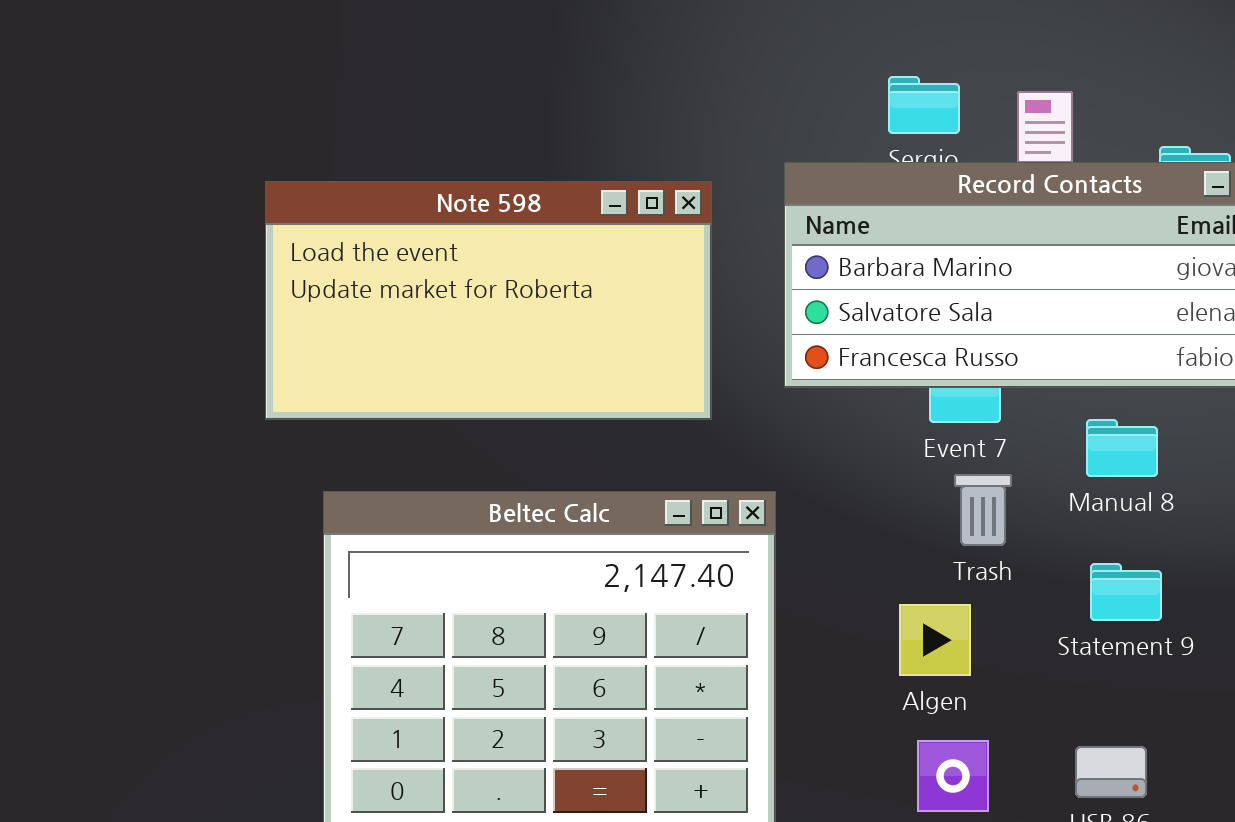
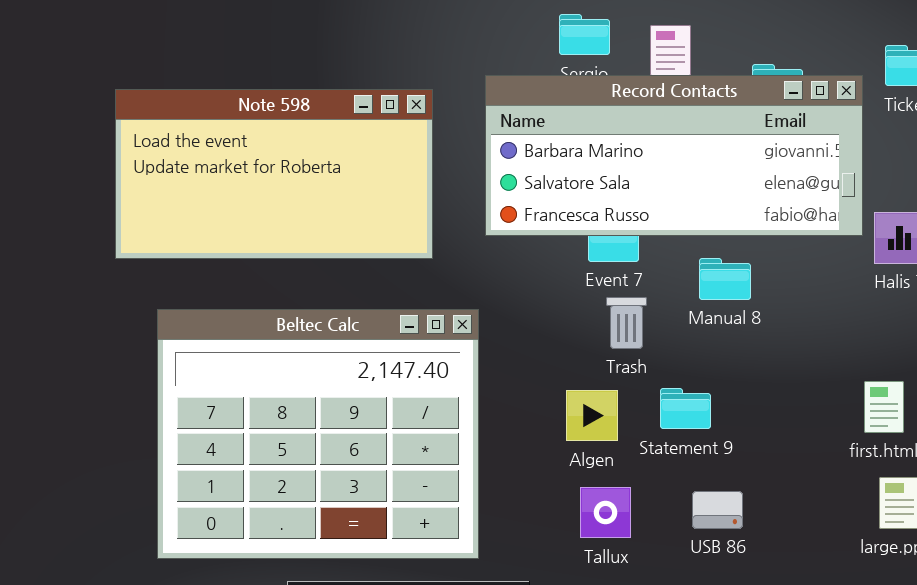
Statement 9: [1090,563,1162,621] -> [660,388,711,429], moved

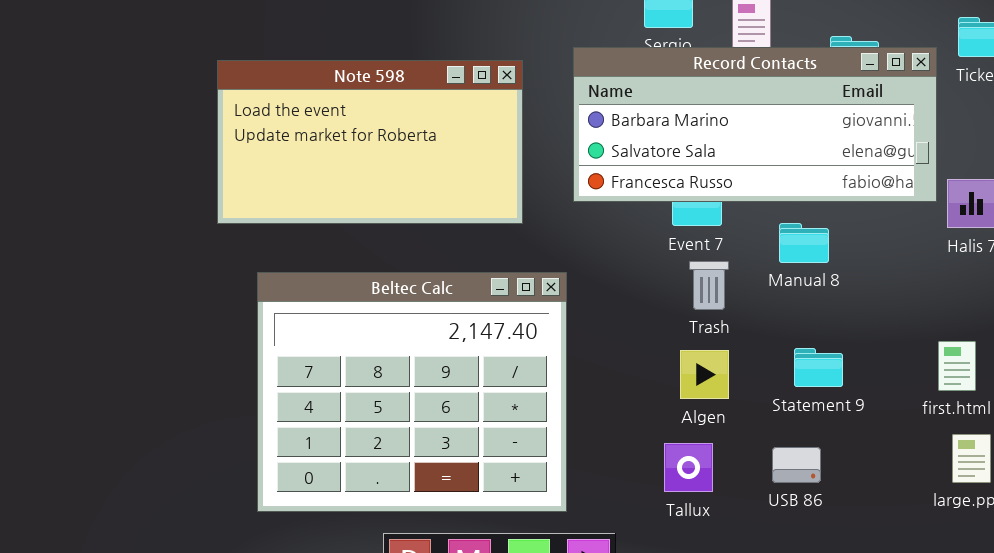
Statement 9: [660,388,711,429] -> [794,348,843,387], moved
Algen: [566,390,618,441] -> [680,350,729,399], moved

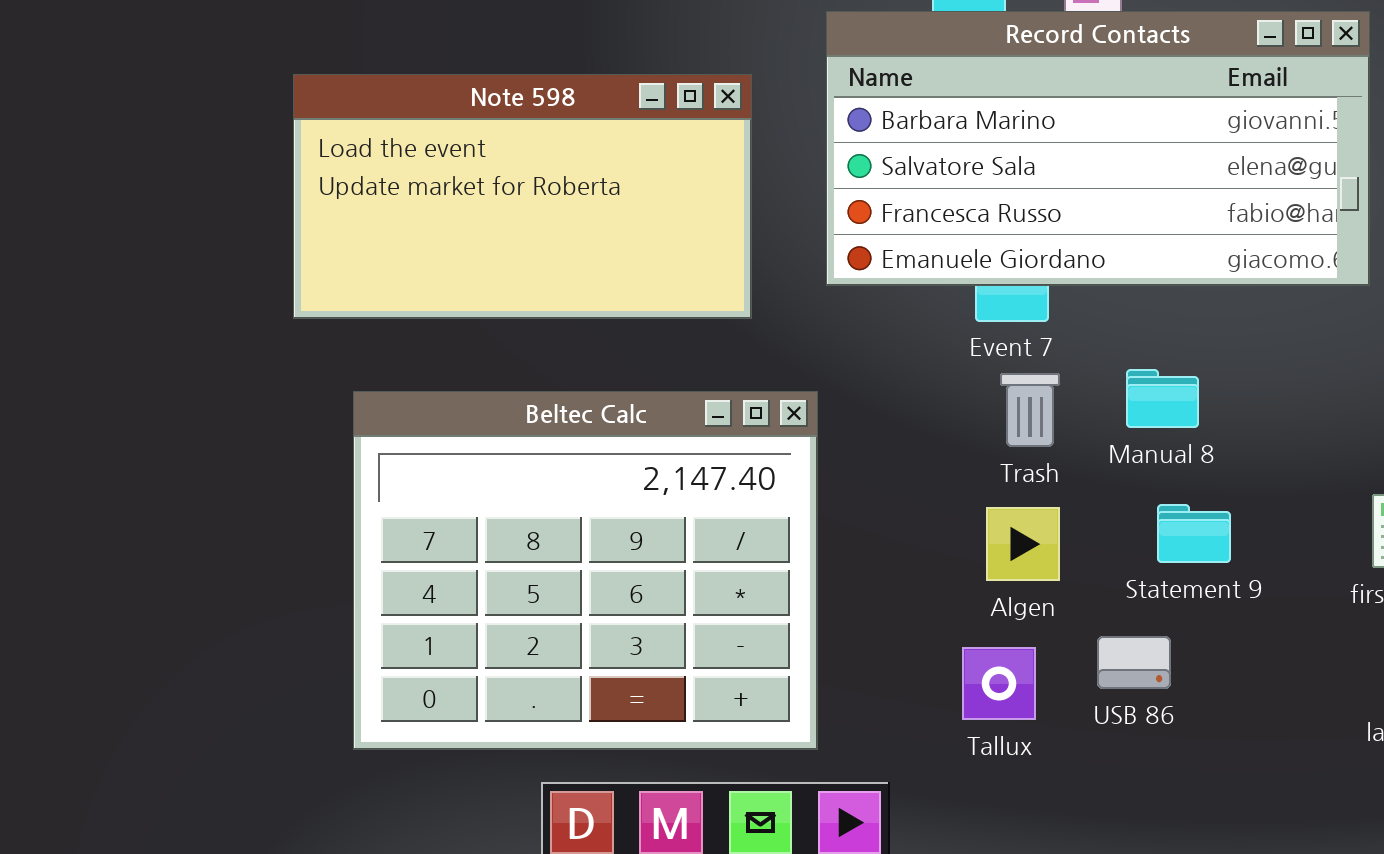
Record Contacts: [573,47,937,202] -> [826,11,1370,286], resized
Manual 8: [779,223,829,263] -> [1126,369,1199,428], moved
USB 86: [772,447,821,483] -> [1097,636,1171,689], moved

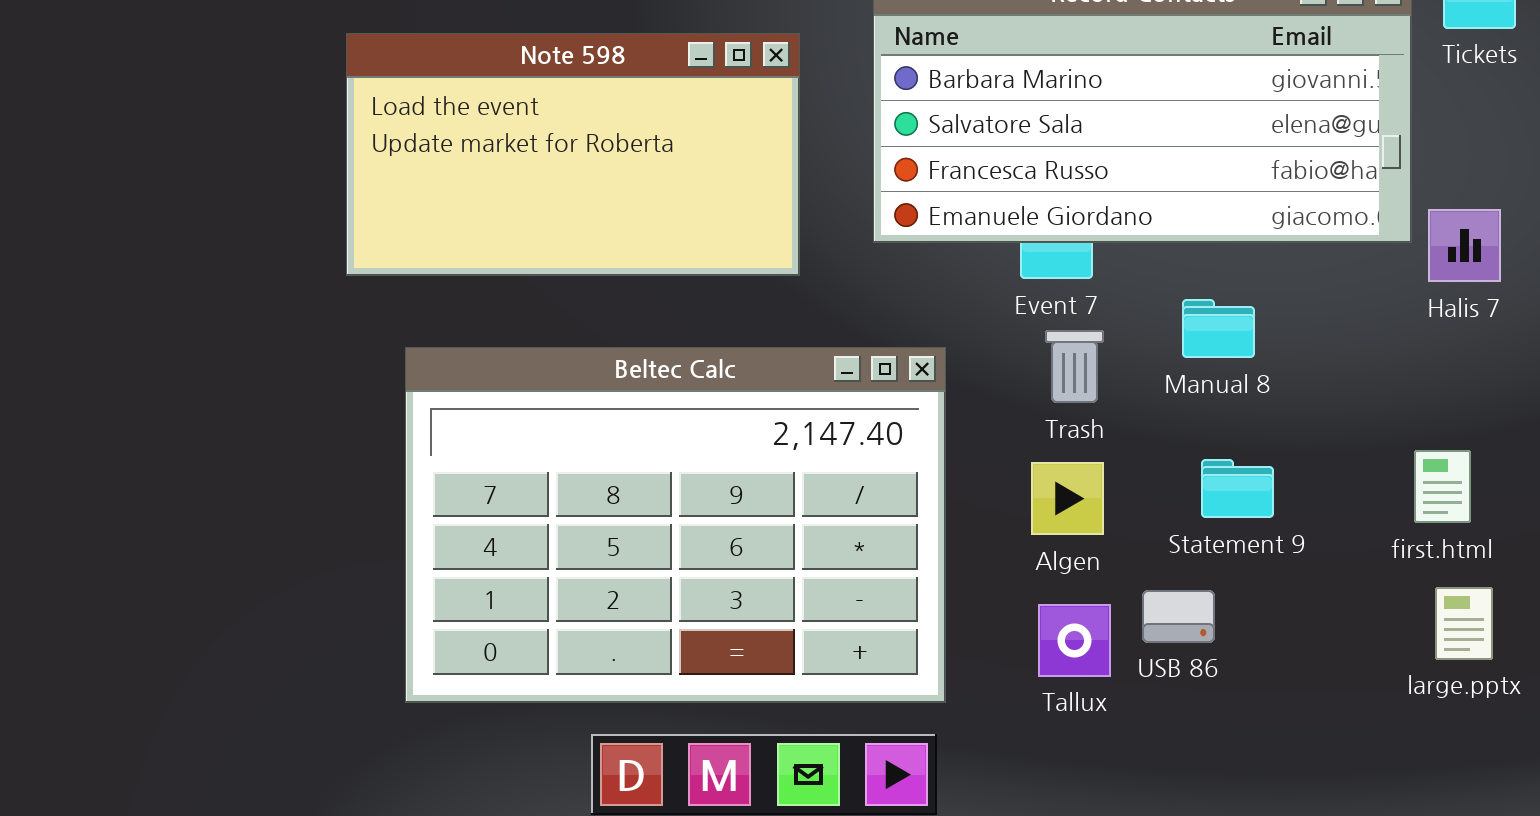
Manual 8: [1126,369,1199,428] -> [1182,299,1255,358], moved
Beltec Calc: [353,391,818,750] -> [405,347,946,703], resized
Tallux: [962,647,1036,720] -> [1038,604,1111,677], moved

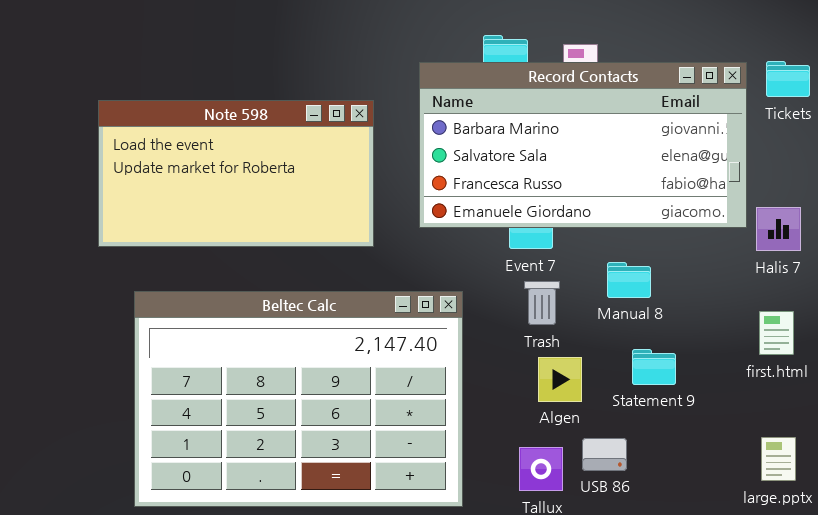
first.html: [1414,450,1471,523] -> [759,311,794,355], moved
Statement 9: [1201,459,1274,518] -> [632,349,676,385], moved
Algen: [1031,462,1104,535] -> [538,357,582,402], moved

